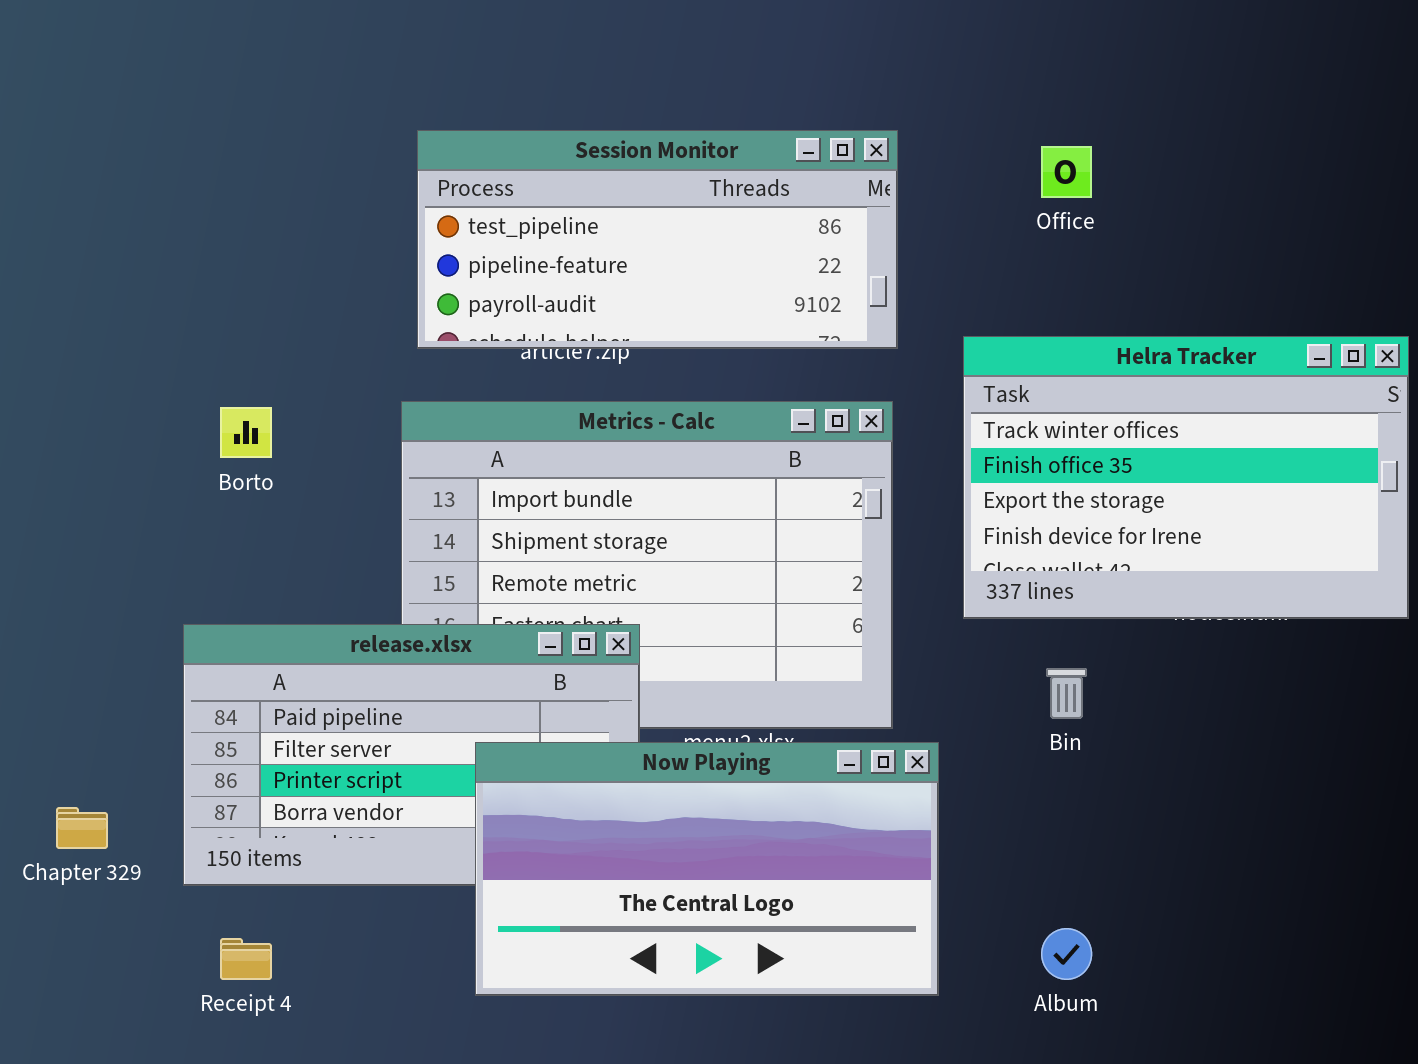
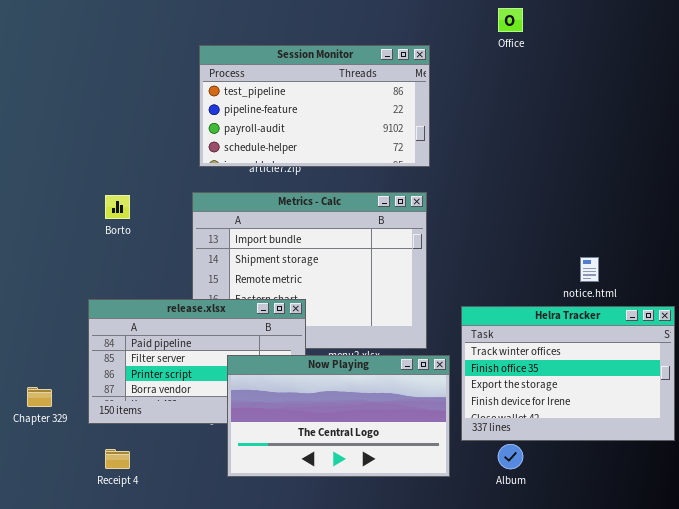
Session Monitor: [417,130,898,349] -> [199,45,430,167], resized
Office: [1041,146,1092,198] -> [498,8,523,32], moved
Helra Tracker: [963,336,1409,619] -> [461,306,675,441], moved

